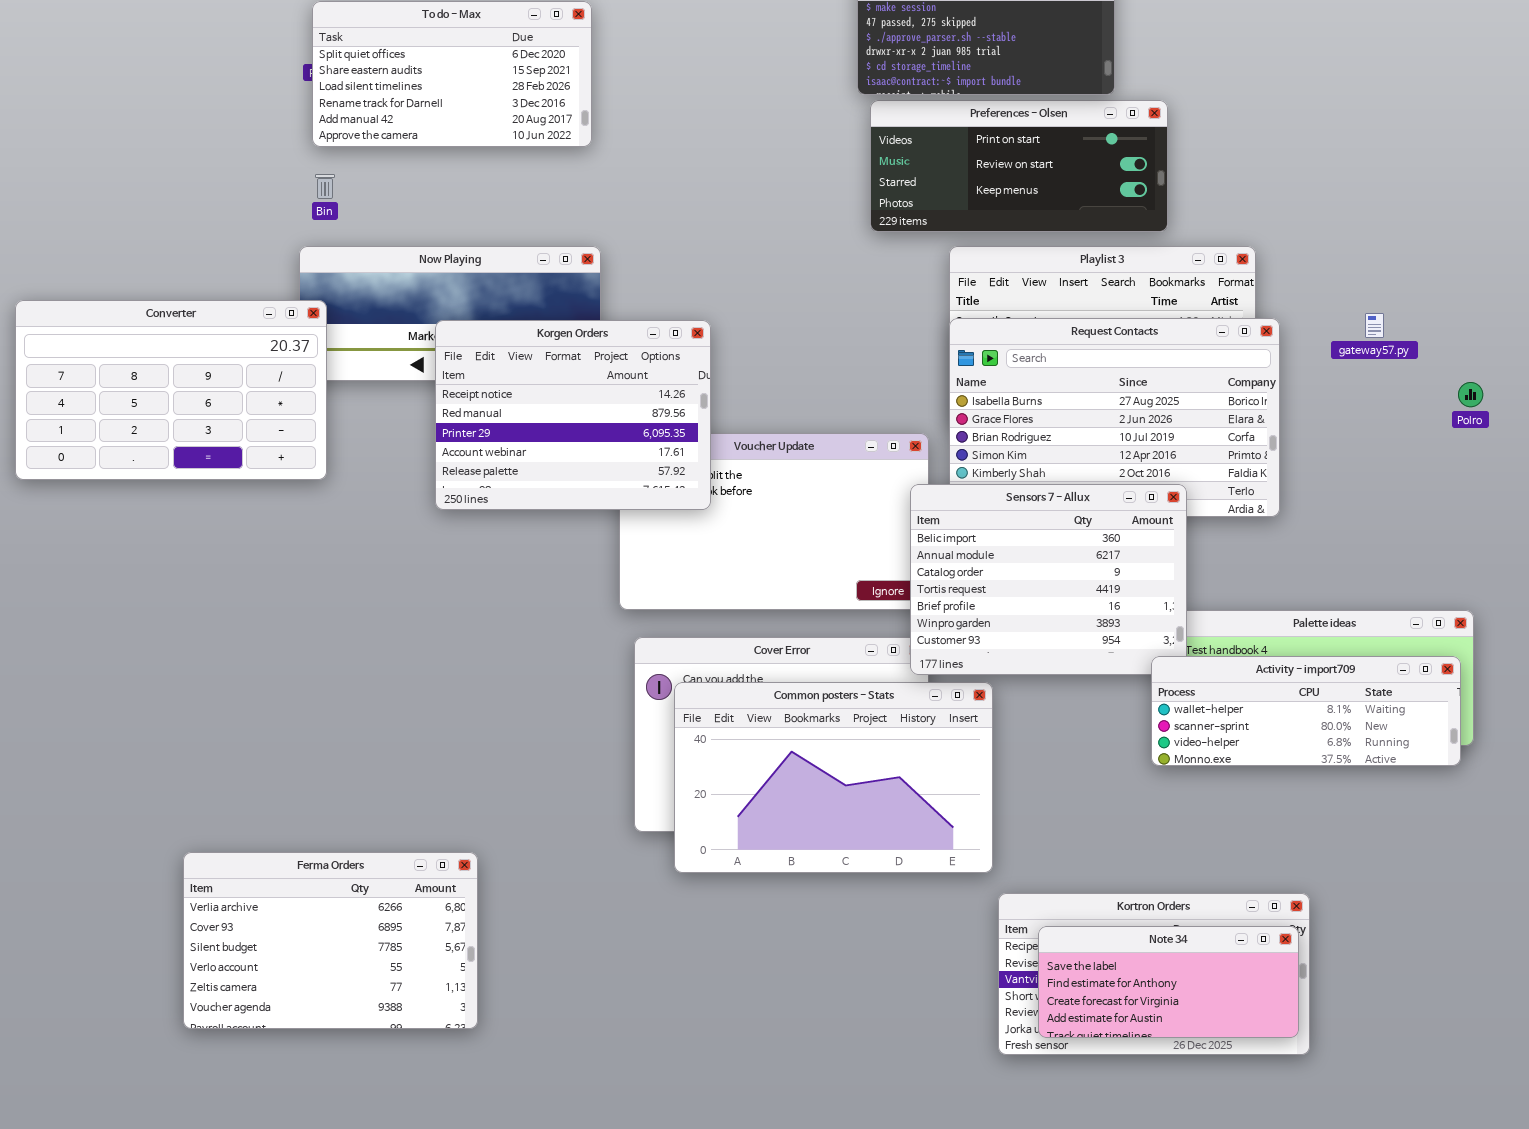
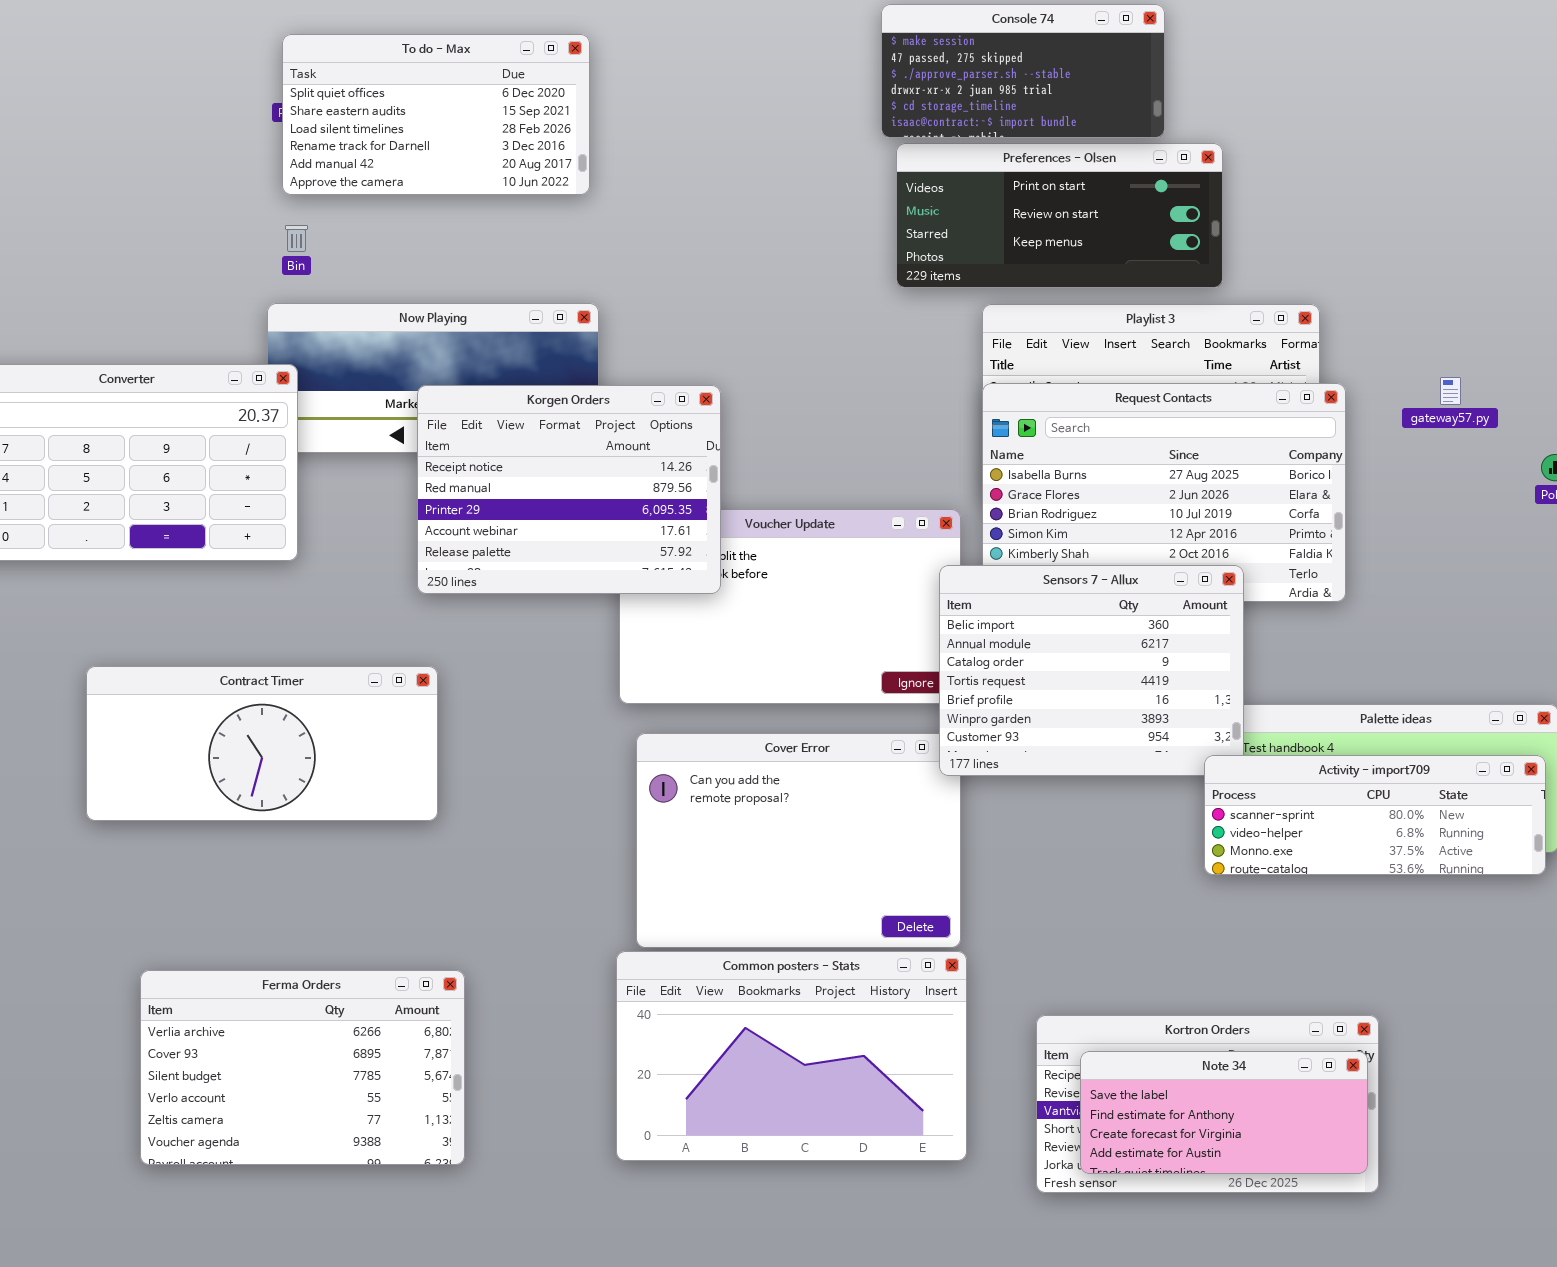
Contract Timer: none -> [86,666,438,821], opened
Activity - import709: [1151,656,1461,766] -> [1204,755,1546,875], scrolled down 1 row
Common posters - Stats: [674,682,993,873] -> [616,951,967,1161], moved

